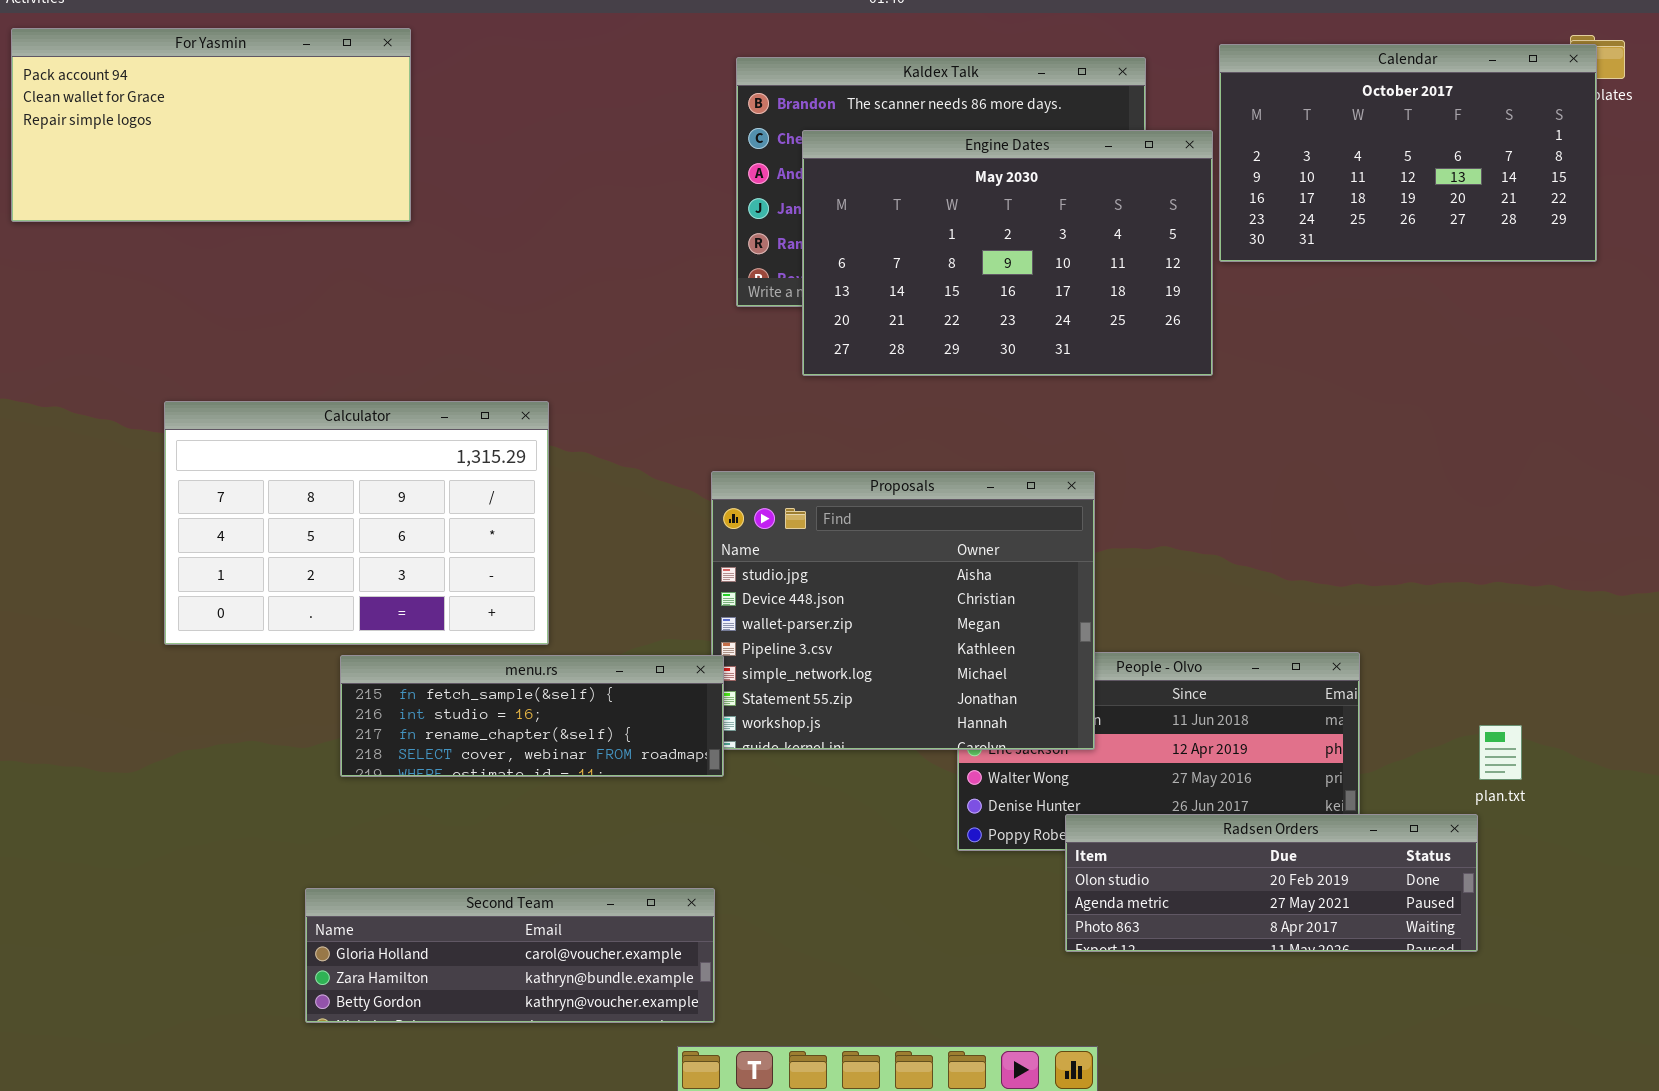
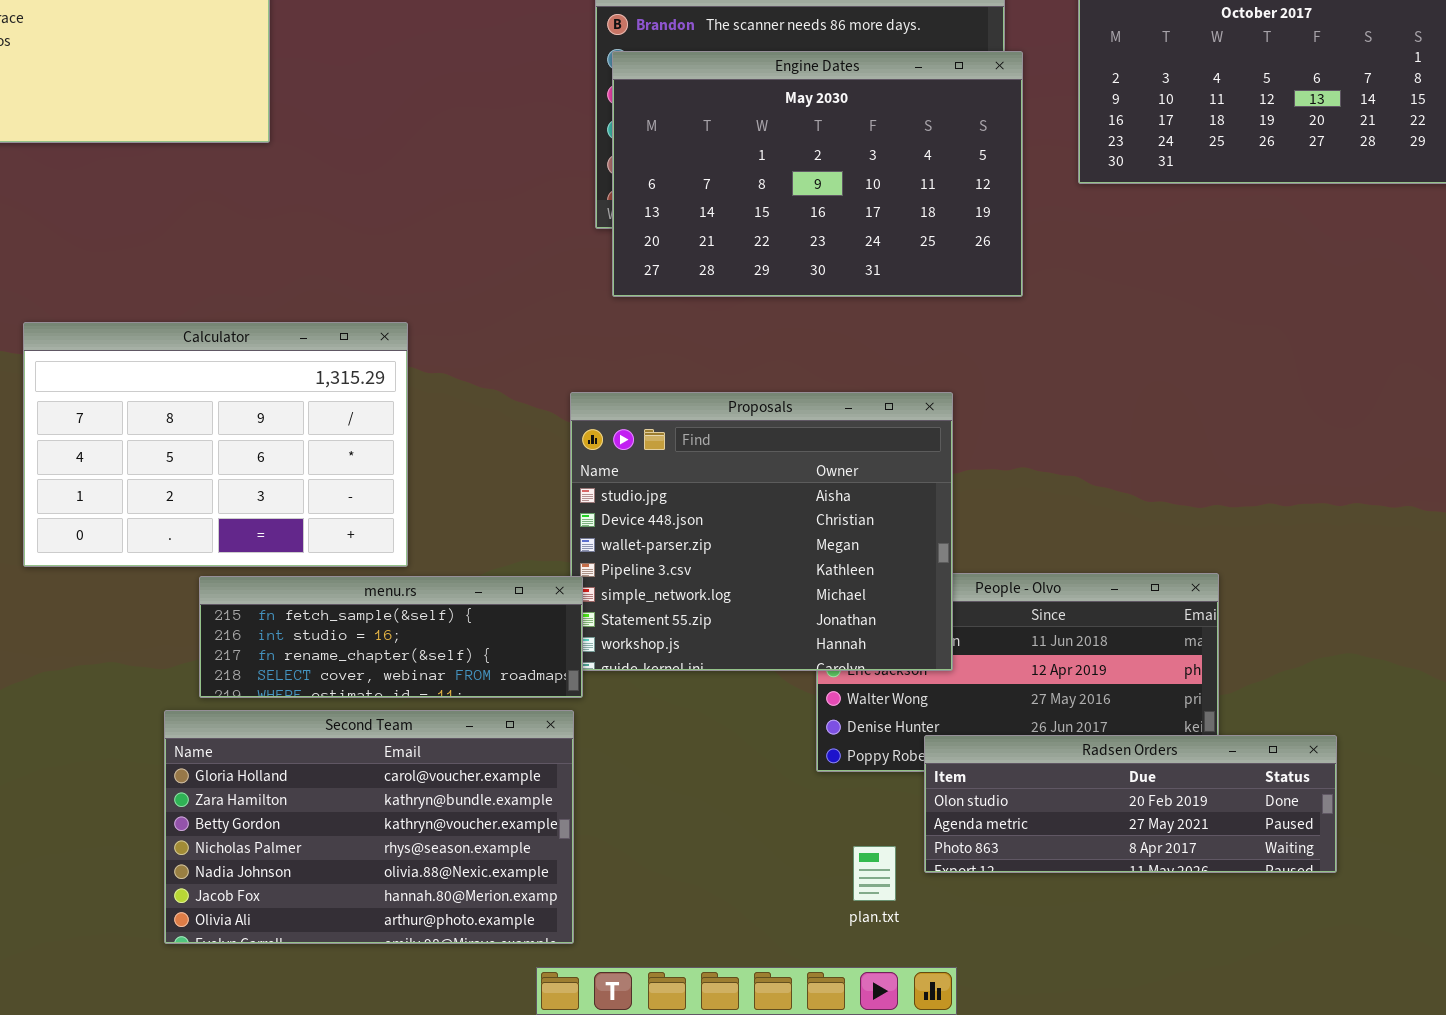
Engine Dates: [802,130,1213,376] -> [612,51,1023,297], moved
plan.txt: [1479,725,1522,780] -> [853,846,896,901], moved
Second Team: [305,888,715,1023] -> [164,710,574,944], resized

